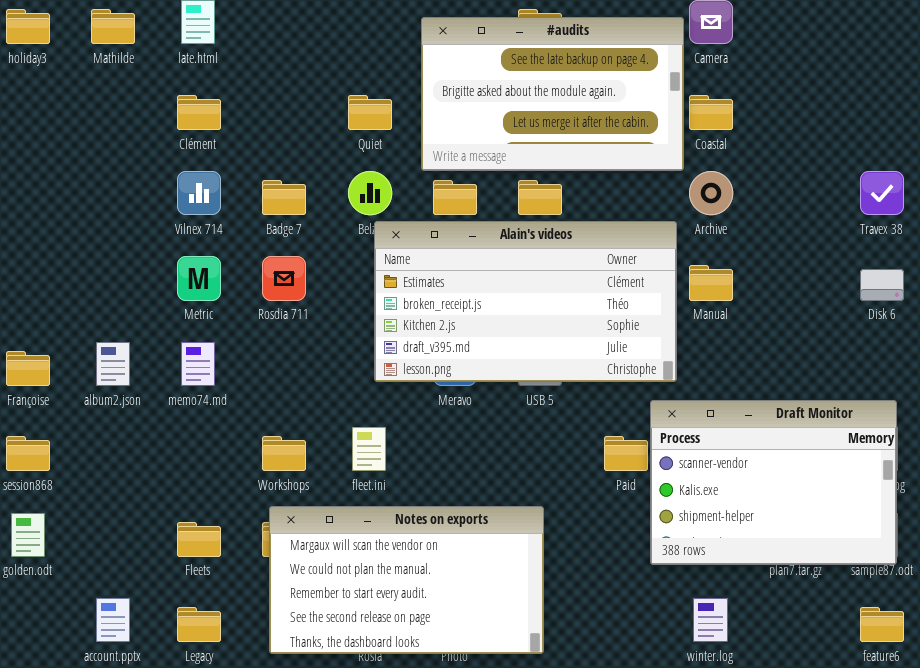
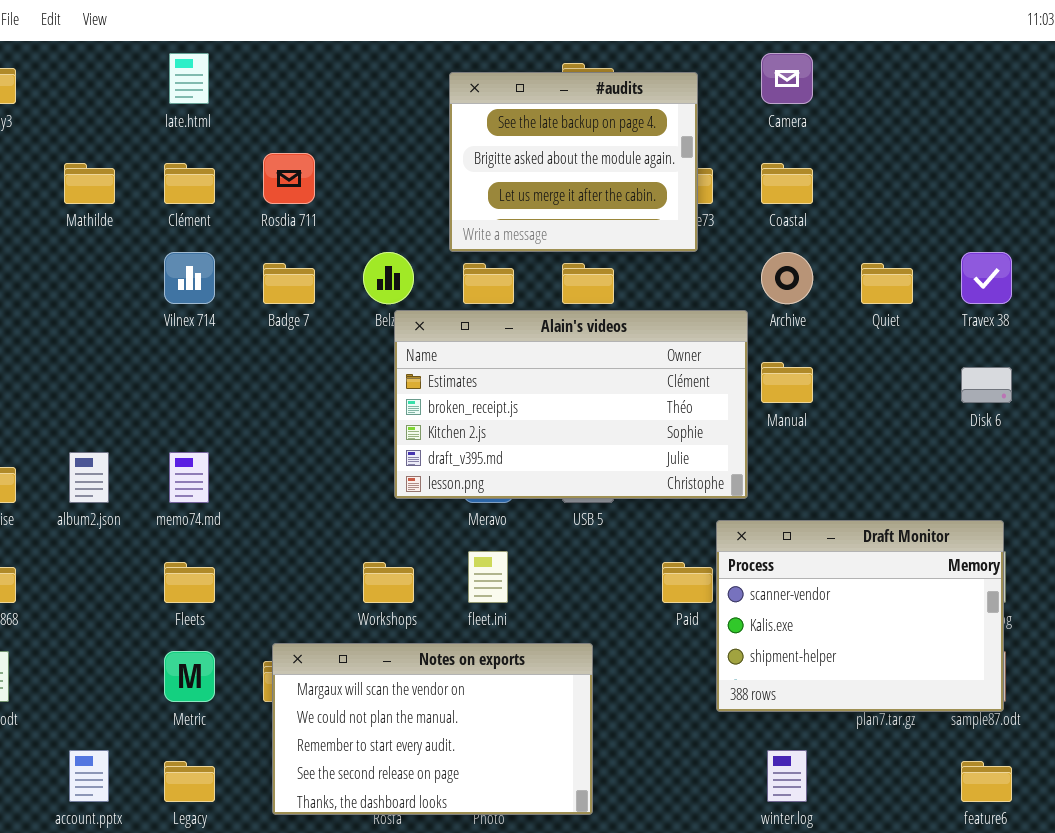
Mathilde: [91,9,135,44] -> [64,163,115,204], moved
#audits: [421,17,684,171] -> [449,72,698,252], resized
Quiet: [348,95,392,130] -> [861,263,913,304], moved
Metric: [177,256,221,301] -> [164,651,215,702], moved
Rosdia 711: [262,256,306,301] -> [263,153,315,204], moved
fleet.ini: [352,427,386,471] -> [468,551,508,603], moved
Workshops: [262,436,306,471] -> [363,562,414,603], moved
Fleets: [177,522,221,557] -> [164,562,215,603], moved

